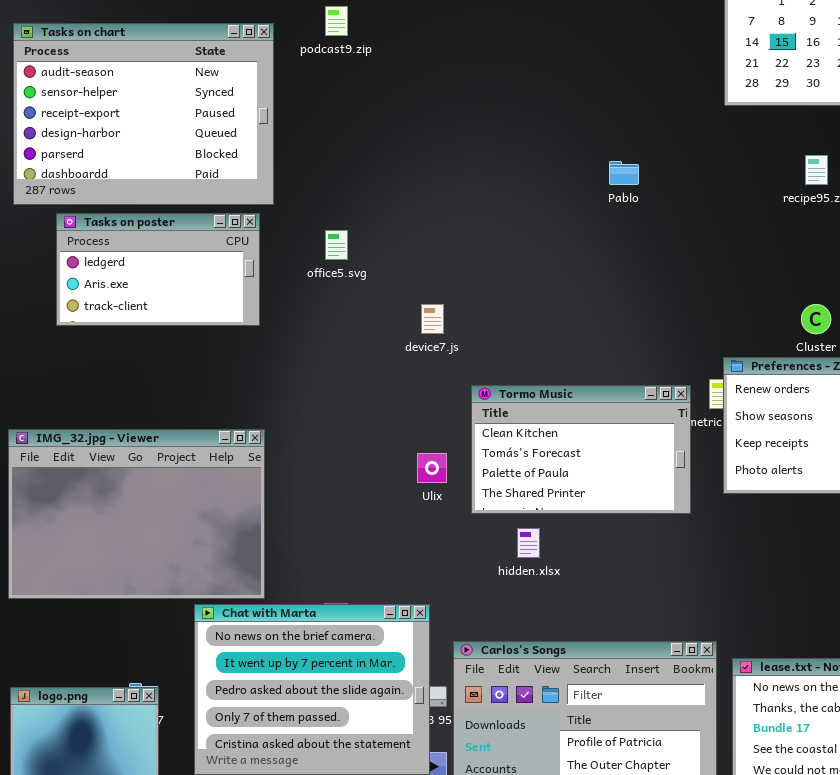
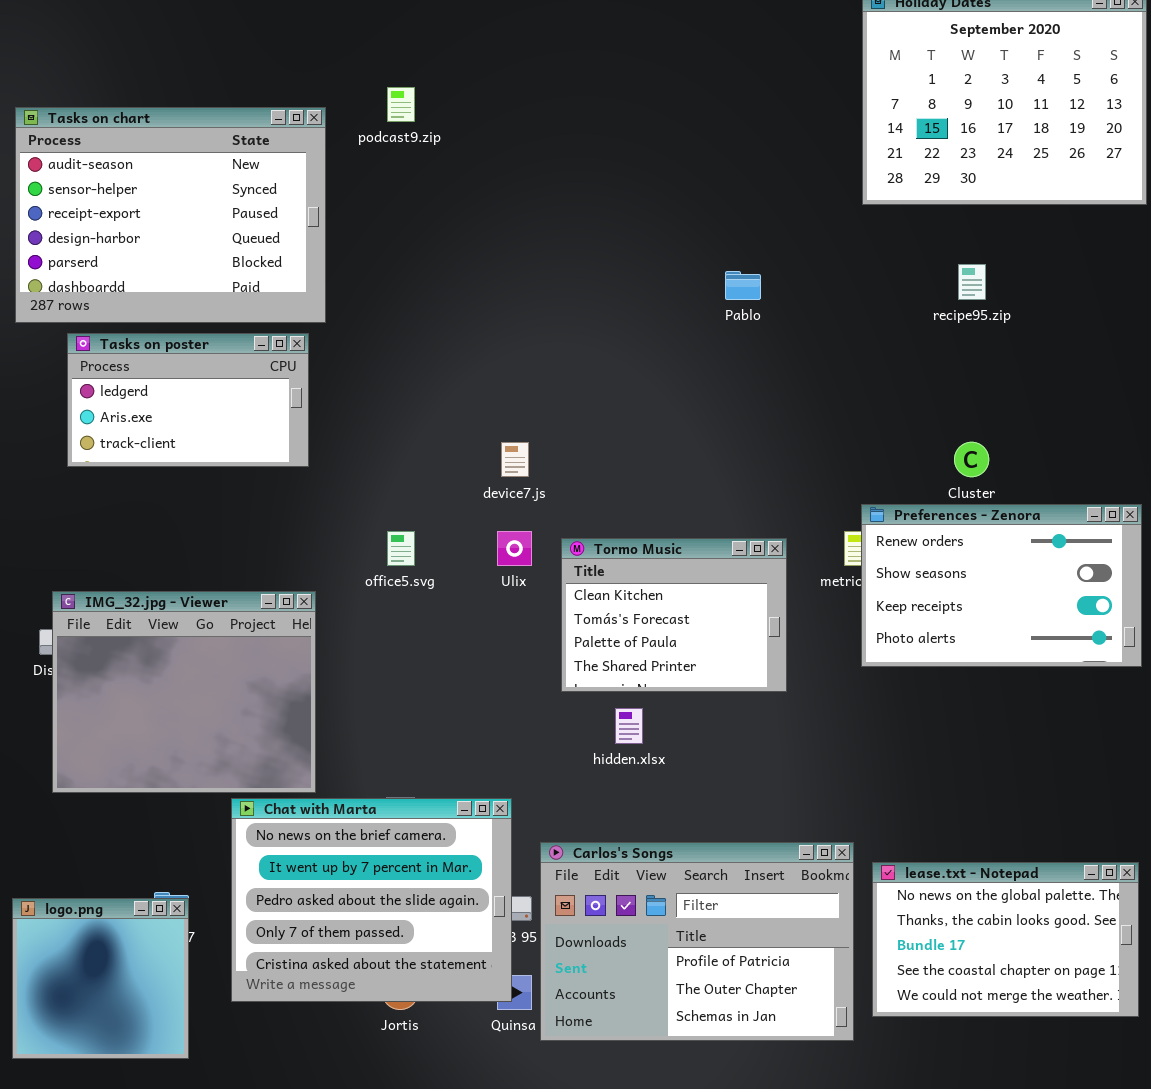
office5.svg: [325,230,348,260] -> [387,531,415,566], moved
Tormo Music: [471,385,691,514] -> [561,538,787,692], resized
IMG_32.jpg - Viewer: [8,429,265,599] -> [52,591,316,793], resized
Ulix: [417,453,447,483] -> [497,531,532,566], moved

